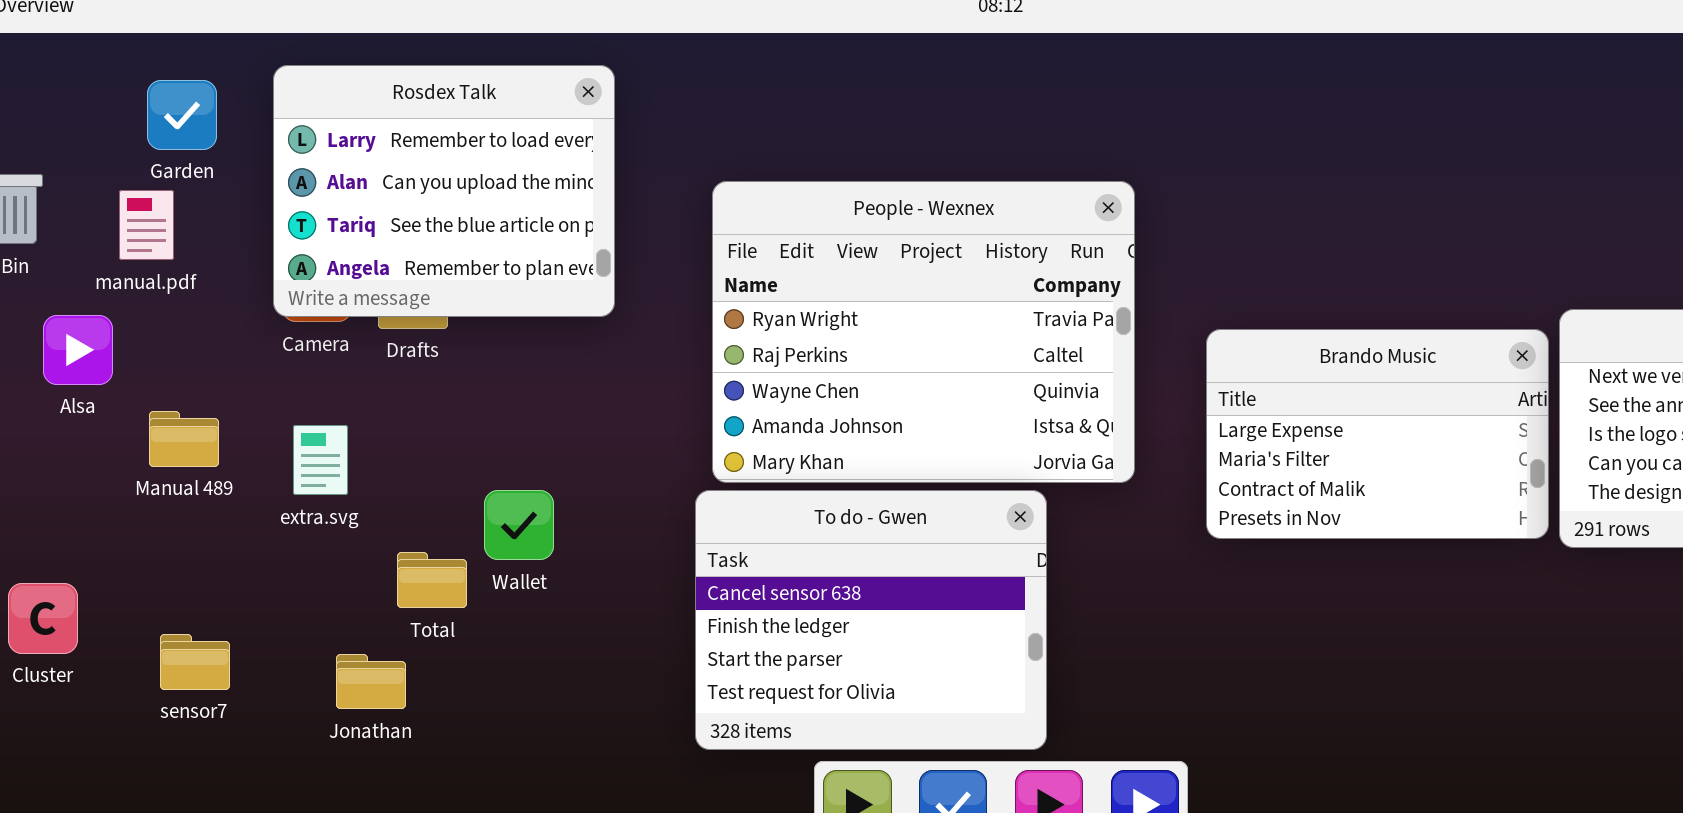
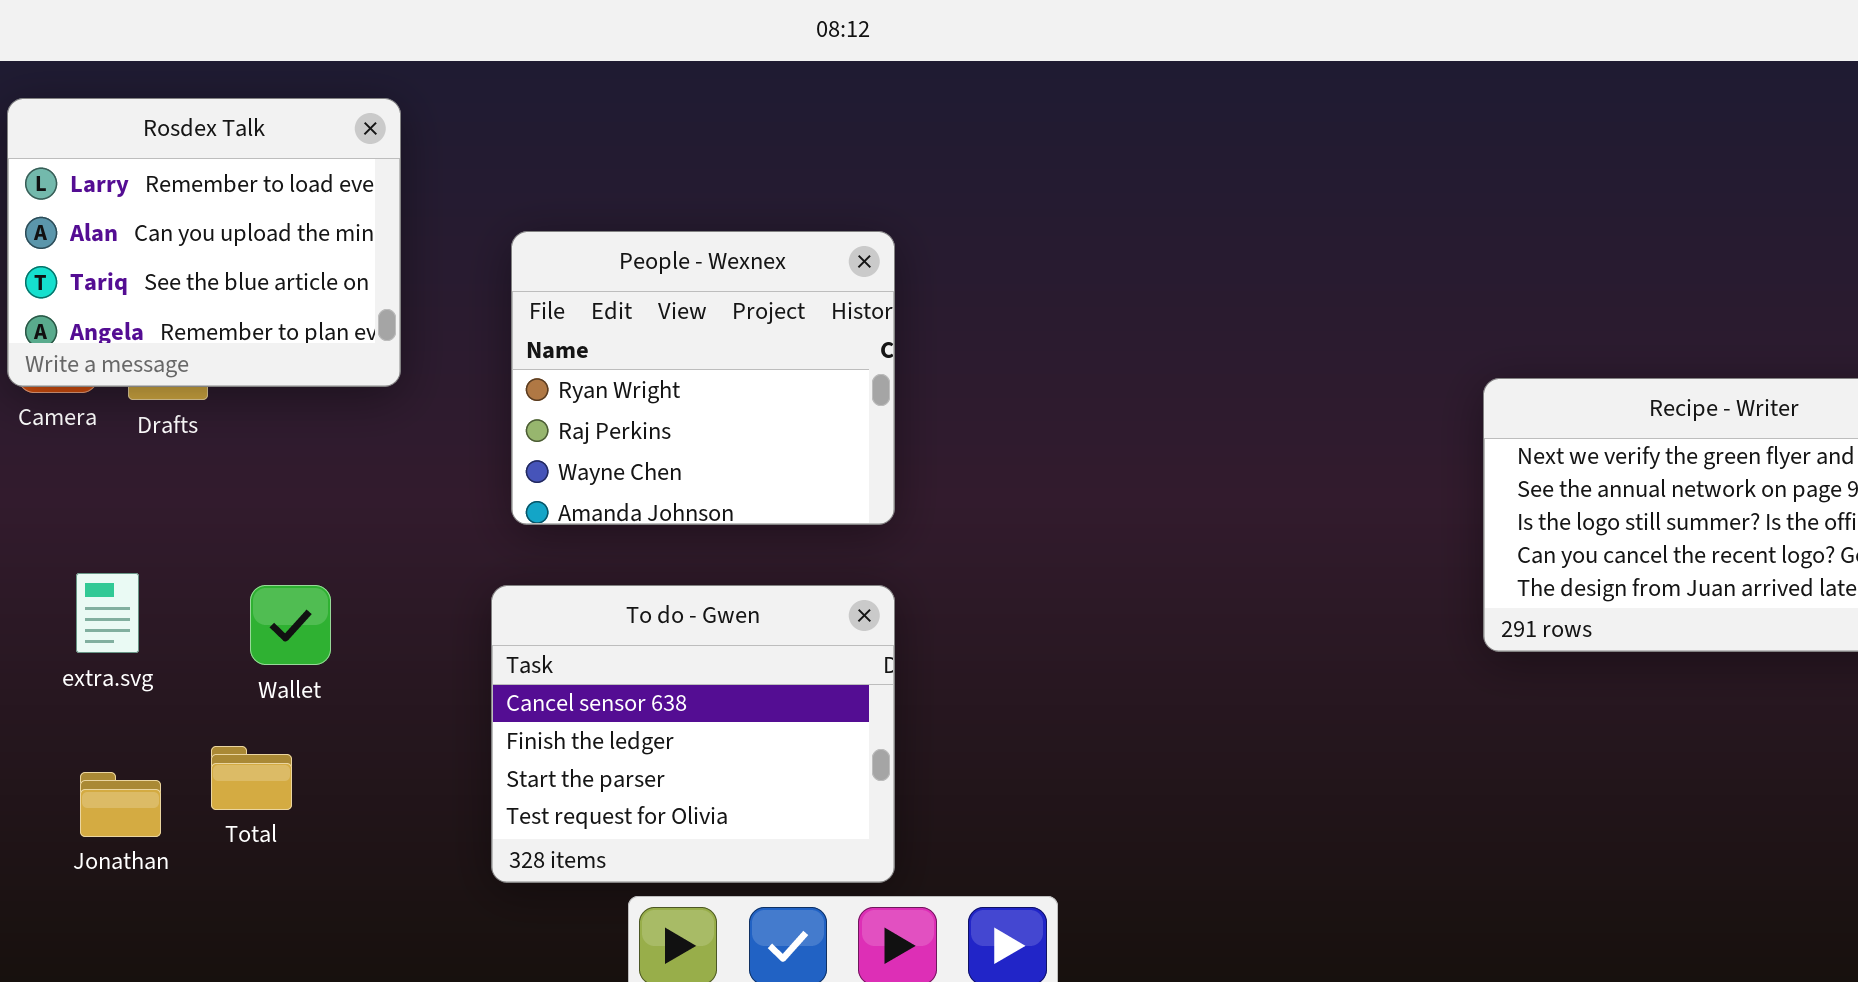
People - Wexnex: [712,181,1135,483] -> [511,231,895,525], resized
Brando Music: [1206,329,1549,539] -> none, closed
extra.svg: [293,425,348,495] -> [76,573,139,653], moved
Total: [397,552,467,608] -> [211,746,292,810], moved

